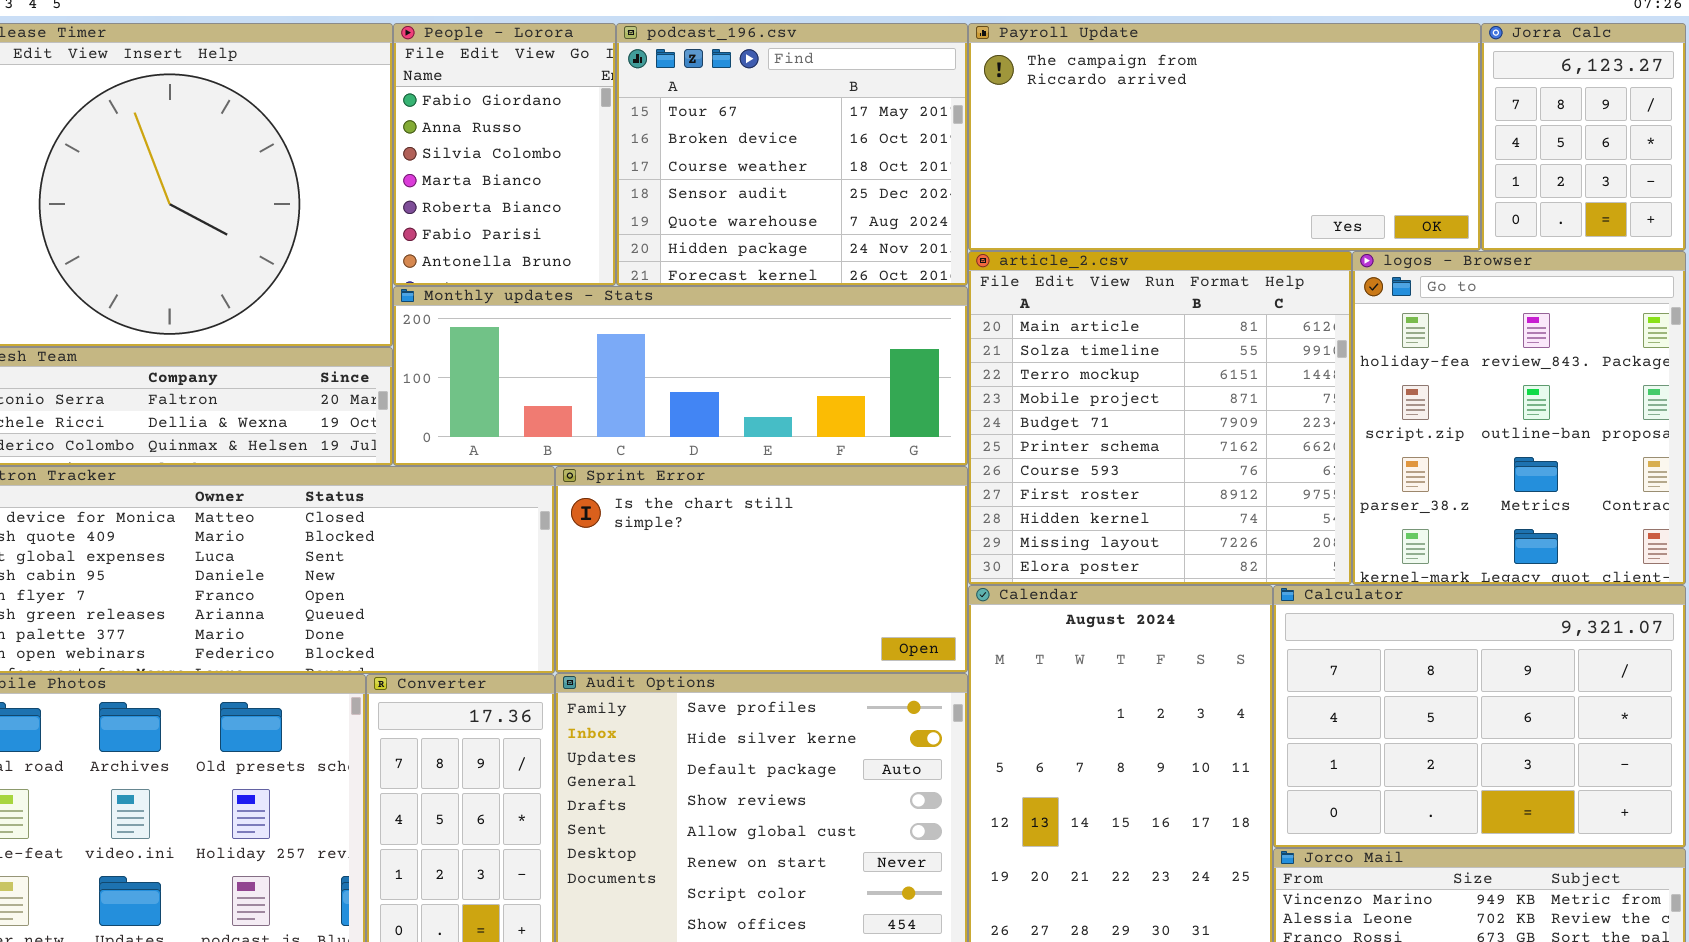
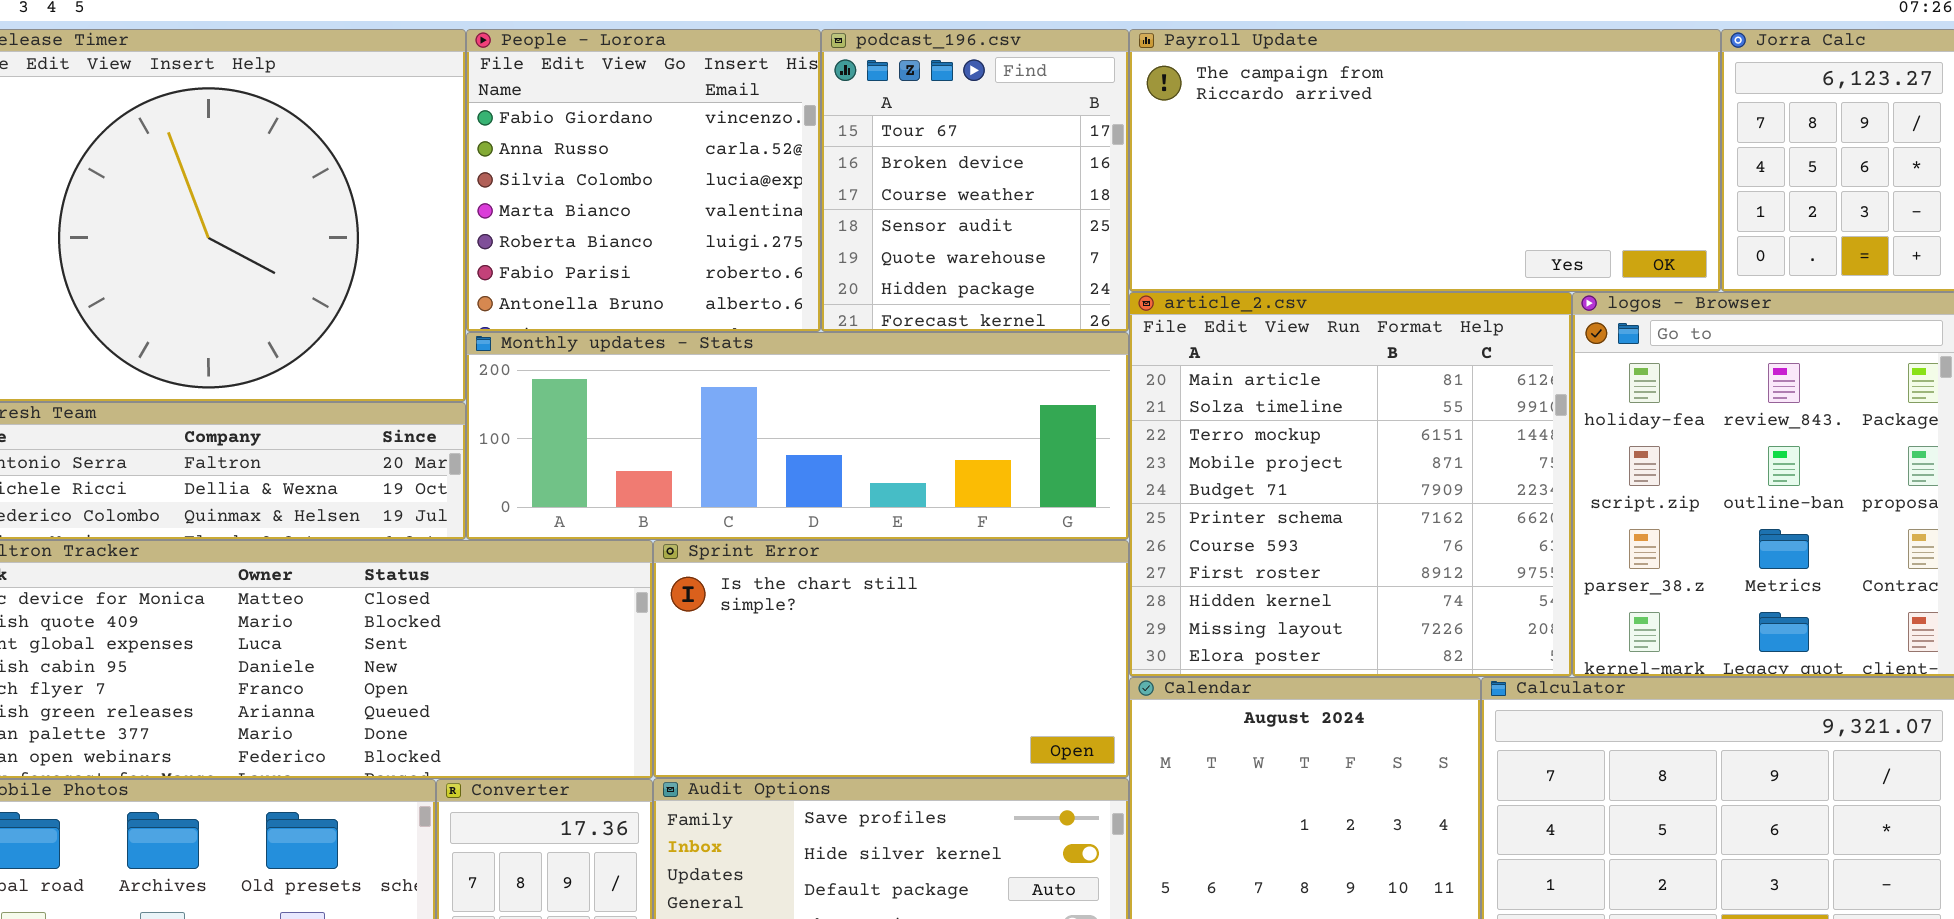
People - Lorora: [393,23,616,286] -> [466,29,821,332], resized
podcast_196.csv: [616,23,968,286] -> [821,29,1129,332], resized

